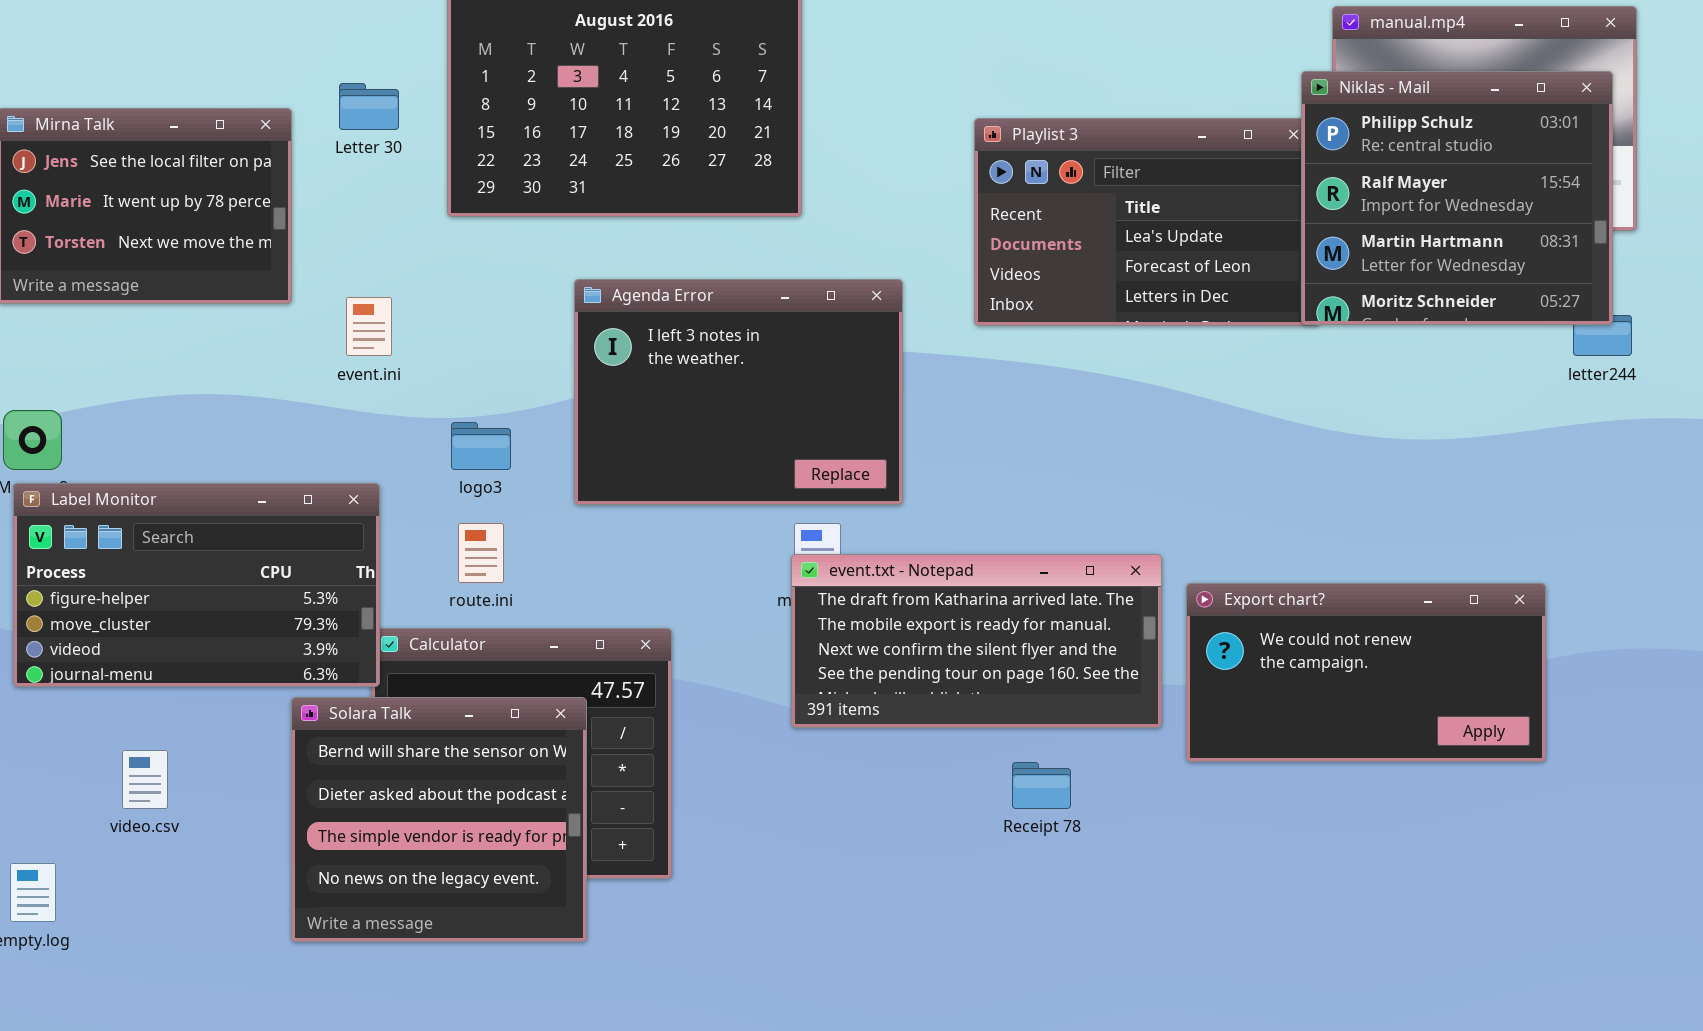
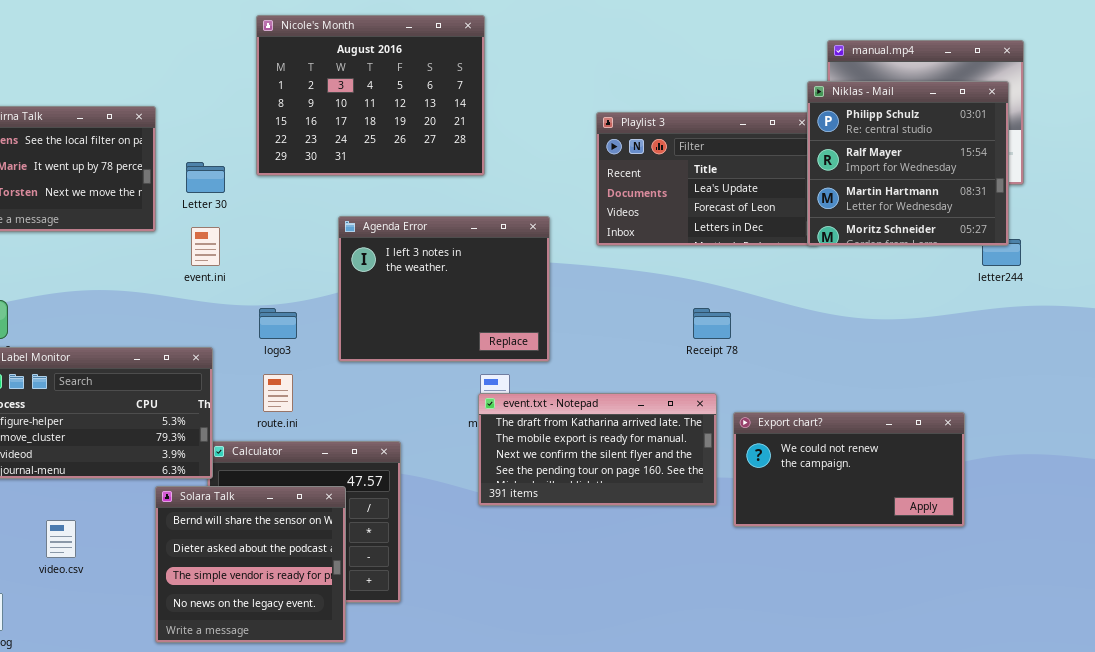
Letter 30: [339,83,399,130] -> [186,162,225,193], moved
Receipt 78: [1012,762,1071,809] -> [693,308,731,339], moved

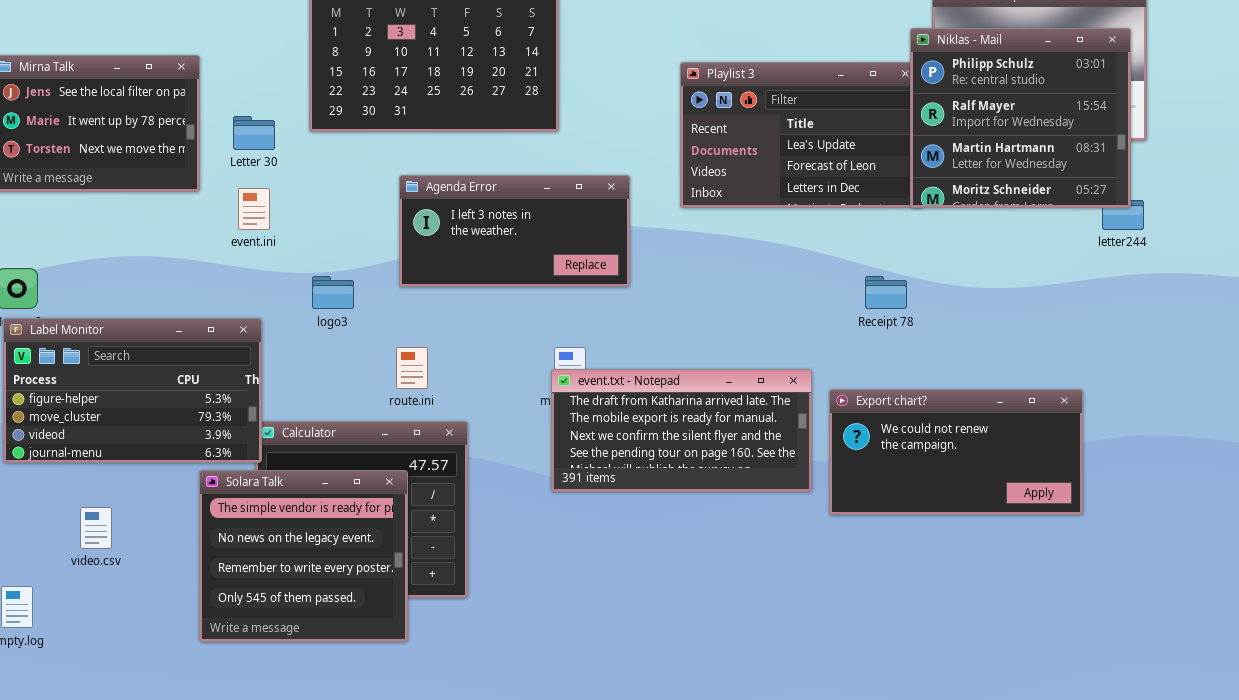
Agenda Error: [338,216,550,362] -> [399,175,630,287], resized
Receipt 78: [693,308,731,339] -> [865,276,907,309], moved
route.ini: [263,374,293,412] -> [396,347,428,389], moved
Solara Talk: [155,486,346,643] -> [199,470,408,642], scrolled down 2 rows

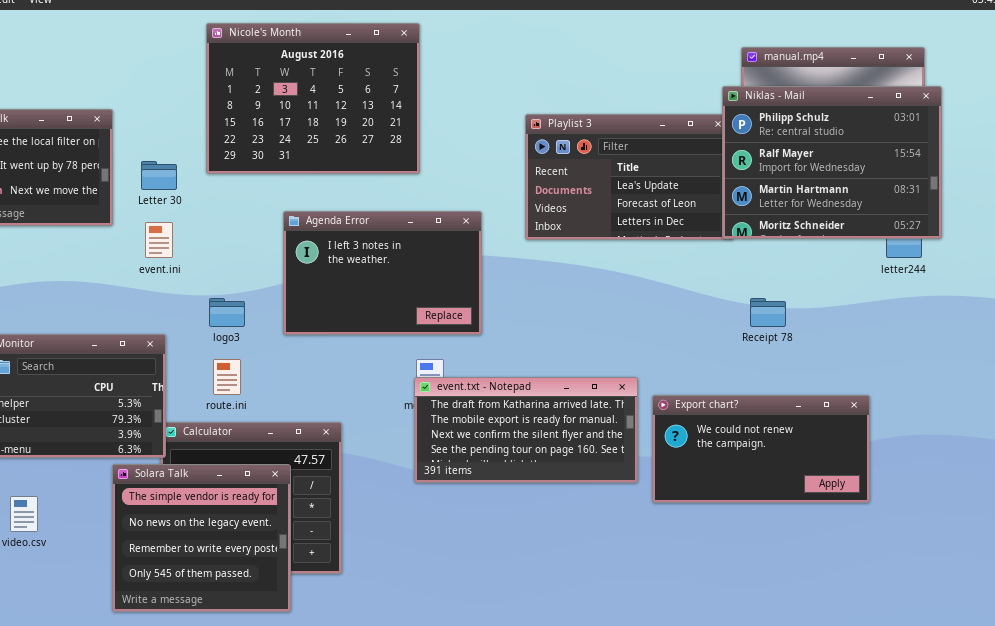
Niklas - Mail: [910,28,1131,208] -> [722,86,942,239], resized
Agenda Error: [399,175,630,287] -> [283,211,482,335], resized
Receipt 78: [865,276,907,309] -> [750,298,786,327], moved
route.ini: [396,347,428,389] -> [213,359,241,395], moved

